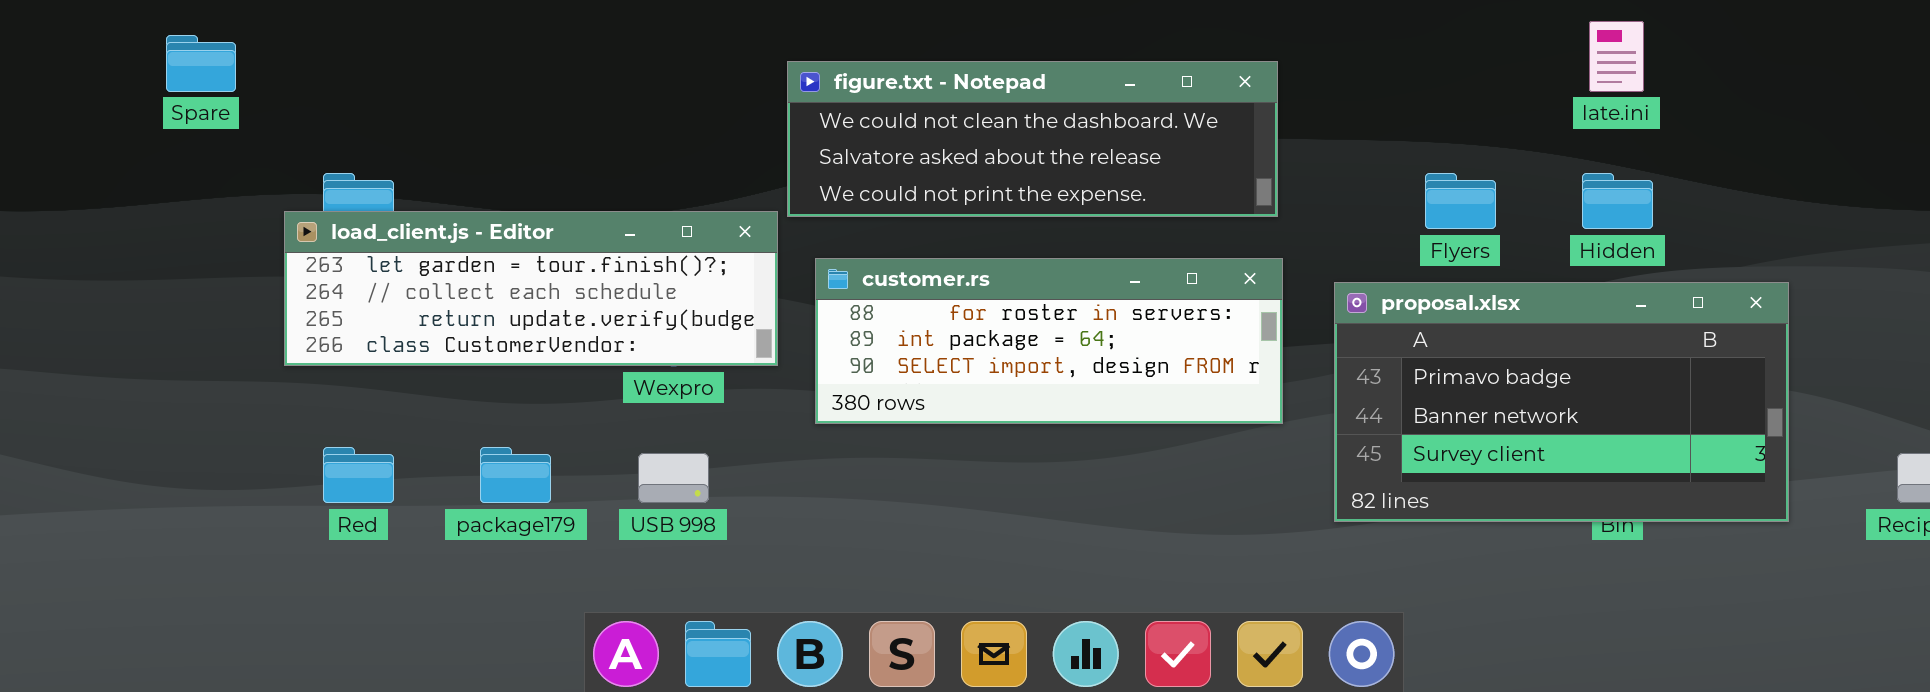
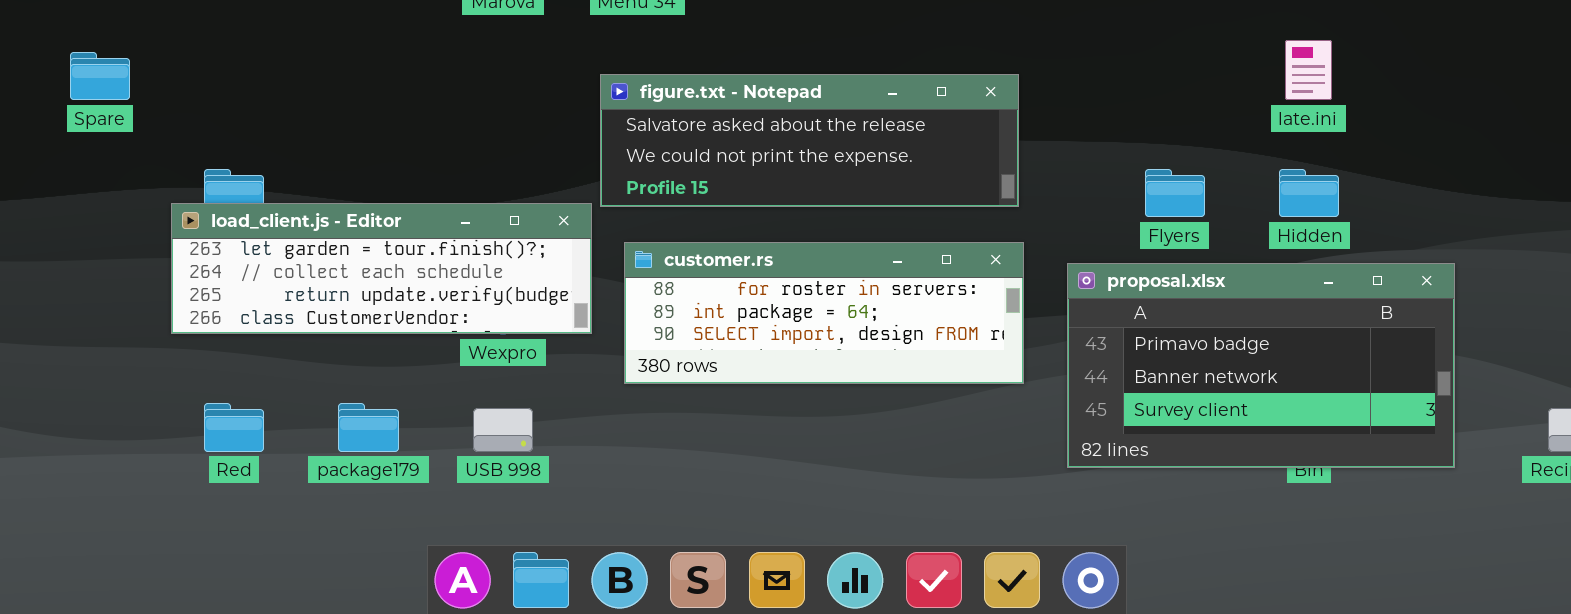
figure.txt - Notepad: [787,61,1278,217] -> [600,74,1019,207], scrolled down 1 row

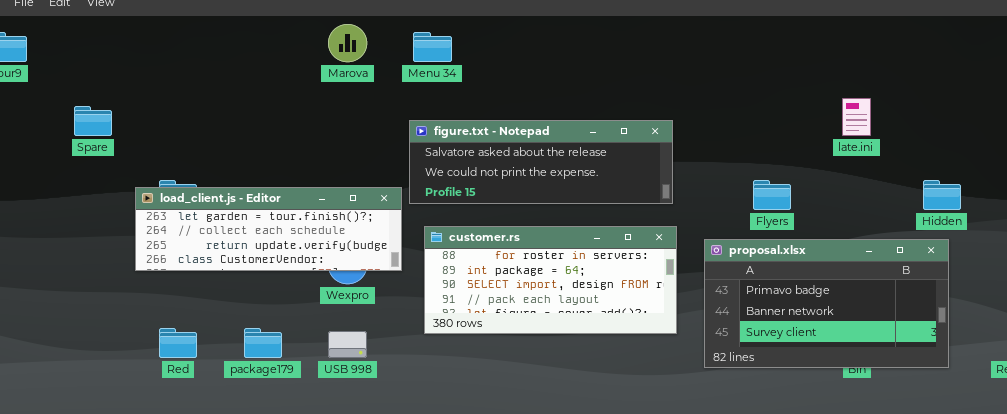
Hidden: [1279,169,1339,217] -> [923,180,961,210], moved
load_client.js - Editor: [171,203,592,334] -> [135,187,402,271], moved
customer.rs: [624,242,1024,384] -> [424,226,677,334], resized

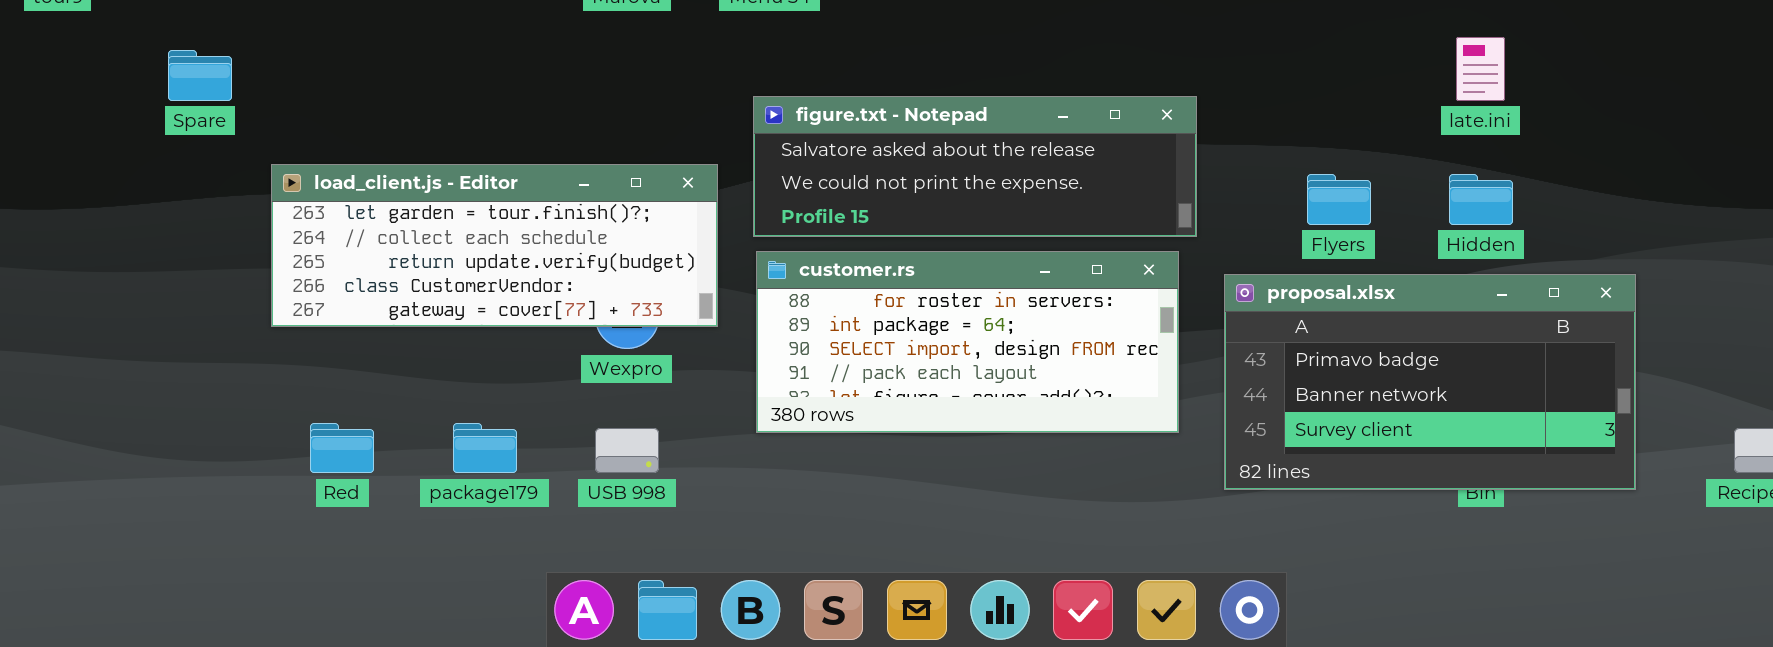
figure.txt - Notepad: [409,120,673,204] -> [753,96,1197,237], moved
Hidden: [923,180,961,210] -> [1449,174,1513,225], moved
load_client.js - Editor: [135,187,402,271] -> [271,164,718,327], resized

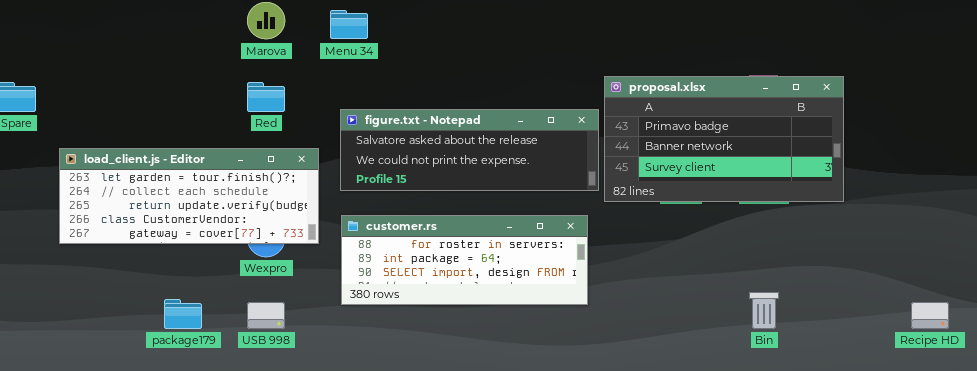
customer.rs: [756,251,1179,433] -> [341,215,588,305], resized
proposal.xlsx: [1224,274,1636,490] -> [604,76,844,202], moved
Red: [310,423,374,473] -> [247,82,285,112], moved

